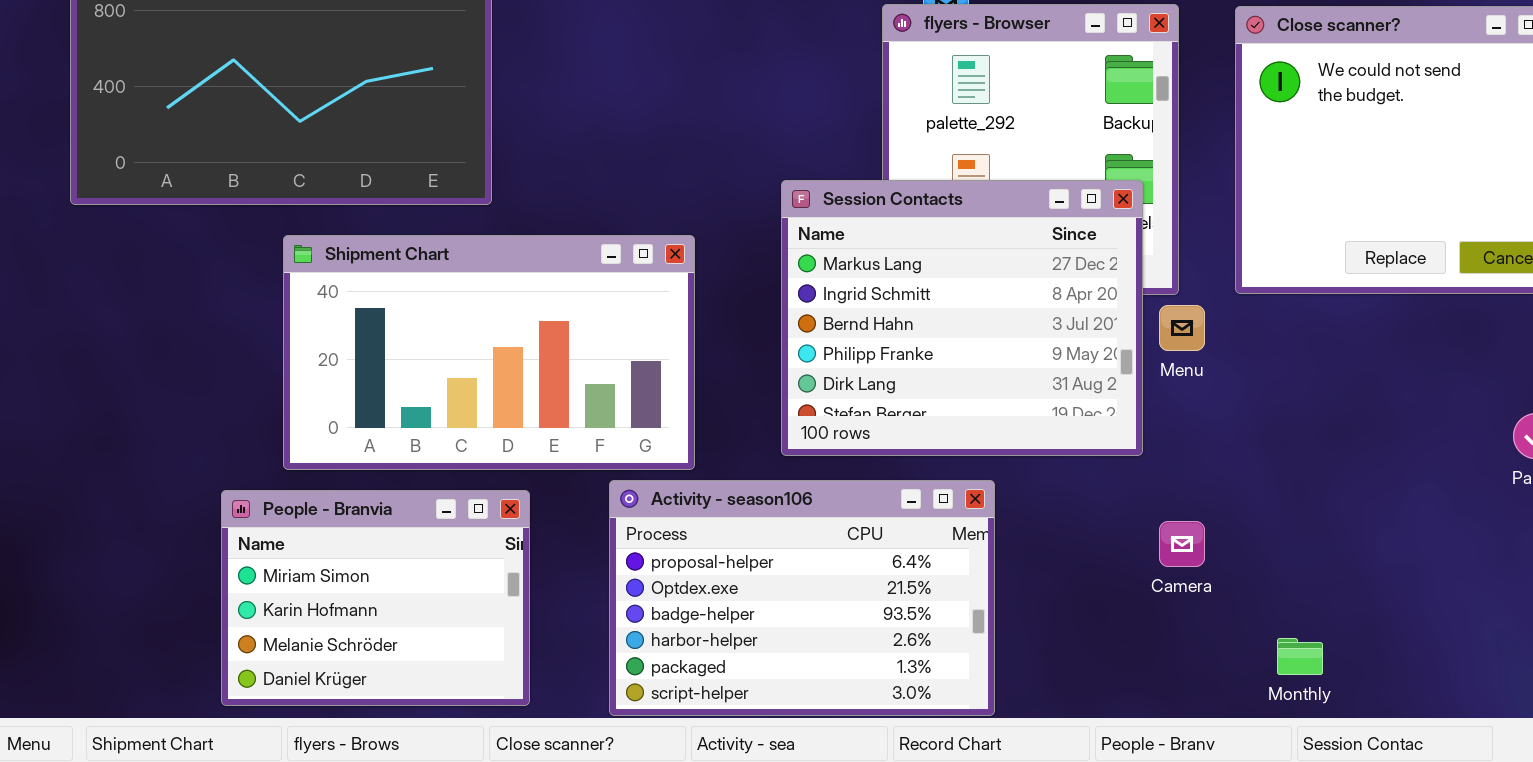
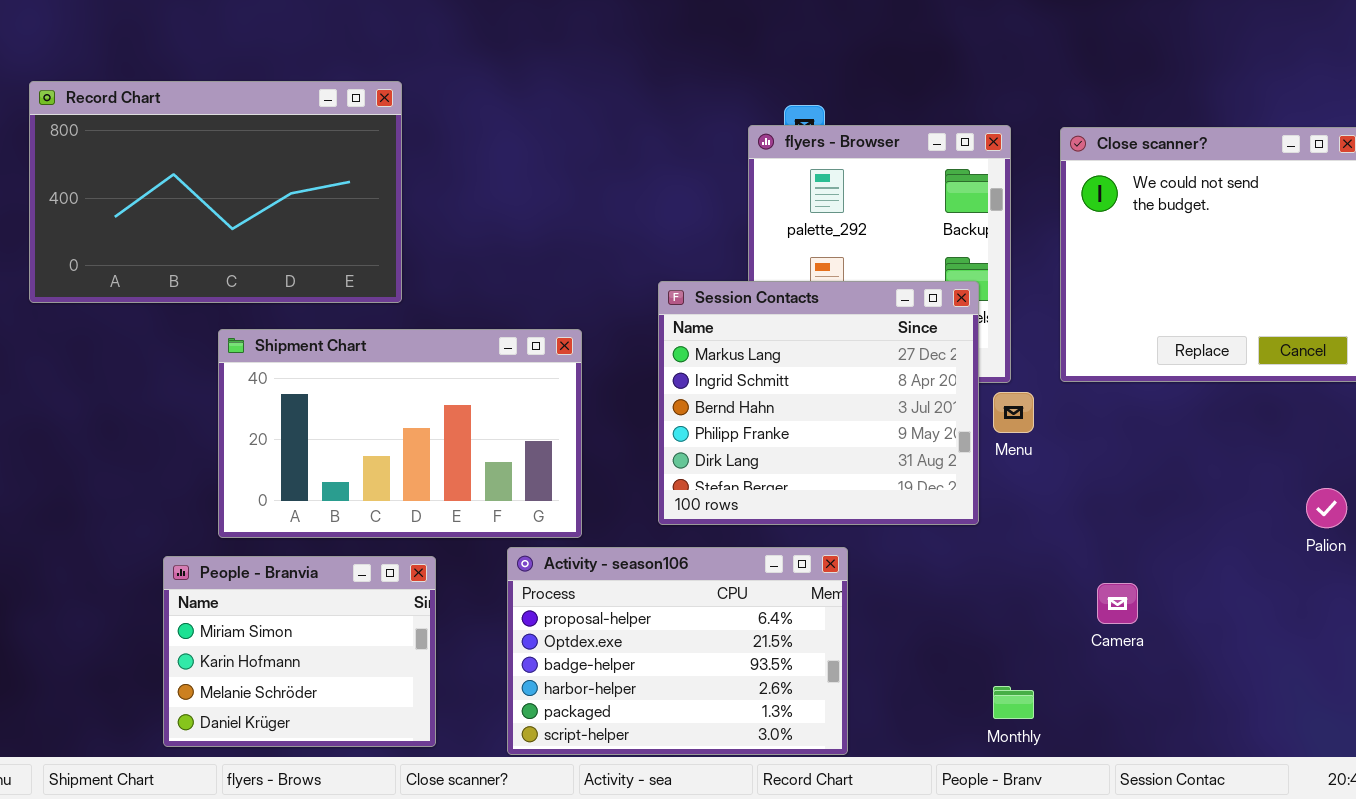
Camera: [1159,521,1205,567] -> [1097,583,1138,624], moved
Monthly: [1277,638,1323,675] -> [993,686,1034,719], moved

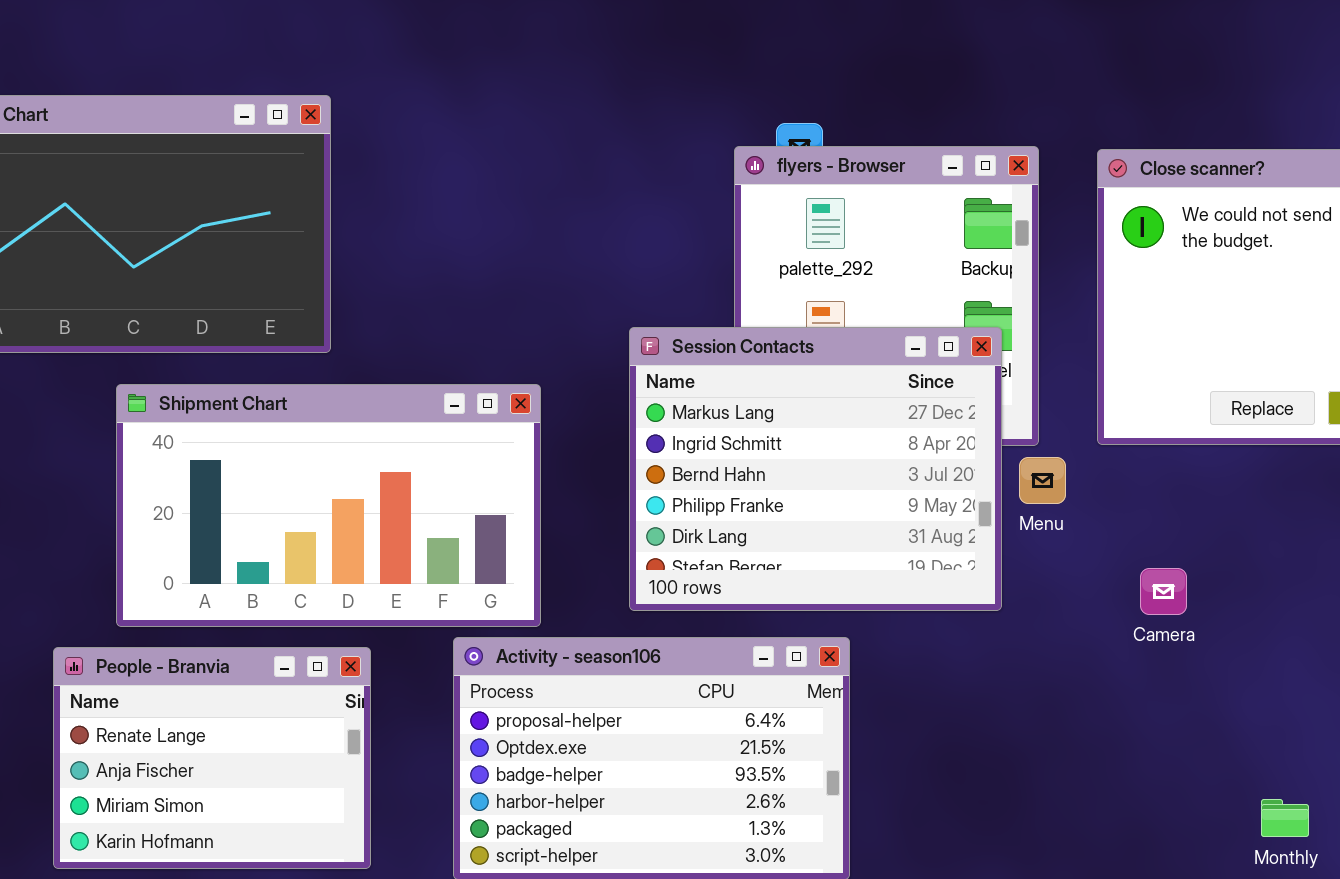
People - Branvia: [163,556,436,747] -> [53,647,371,869], scrolled up 2 rows
Camera: [1097,583,1138,624] -> [1140,568,1187,615], moved
Monthly: [993,686,1034,719] -> [1261,799,1309,837], moved

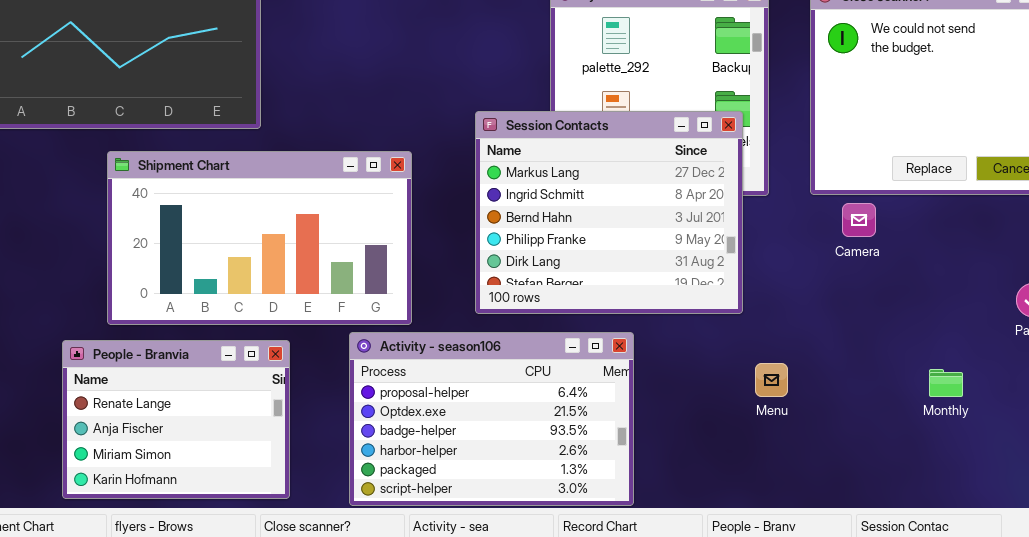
Menu: [1019,457,1066,504] -> [755,363,788,397], moved
Camera: [1140,568,1187,615] -> [842,203,876,237], moved
Monthly: [1261,799,1309,837] -> [929,369,963,397], moved

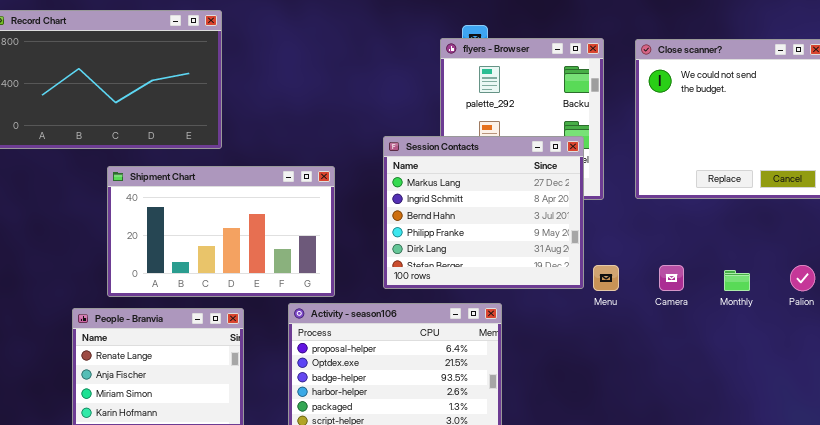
Camera: [842,203,876,237] -> [659,265,684,291], moved
Menu: [755,363,788,397] -> [593,265,619,291], moved
Monthly: [929,369,963,397] -> [724,270,750,291], moved

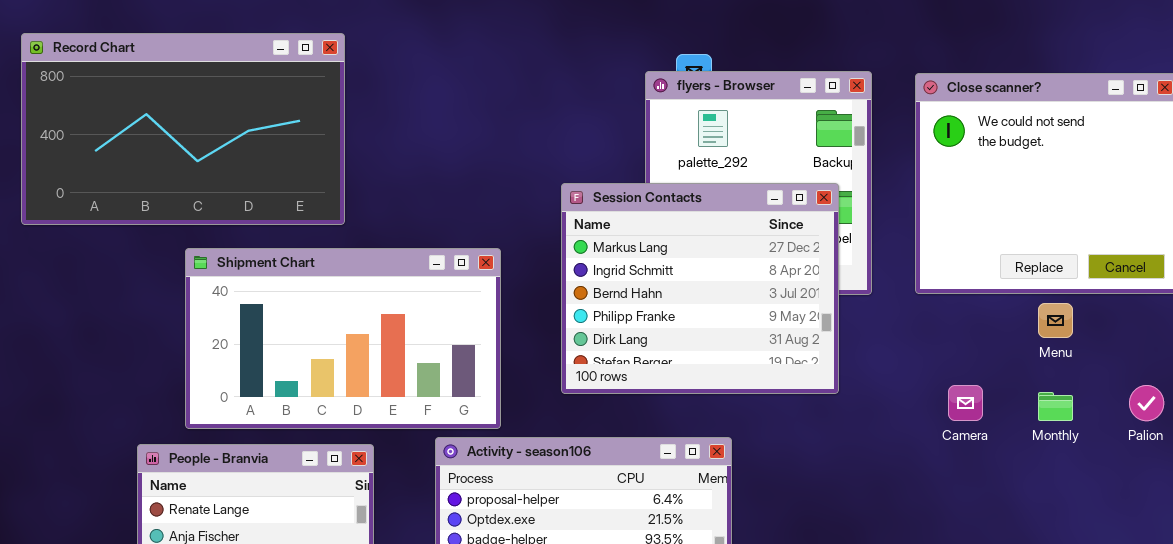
Session Contacts: [383,136,584,289] -> [561,183,839,394], moved
Menu: [593,265,619,291] -> [1038,303,1073,338], moved

